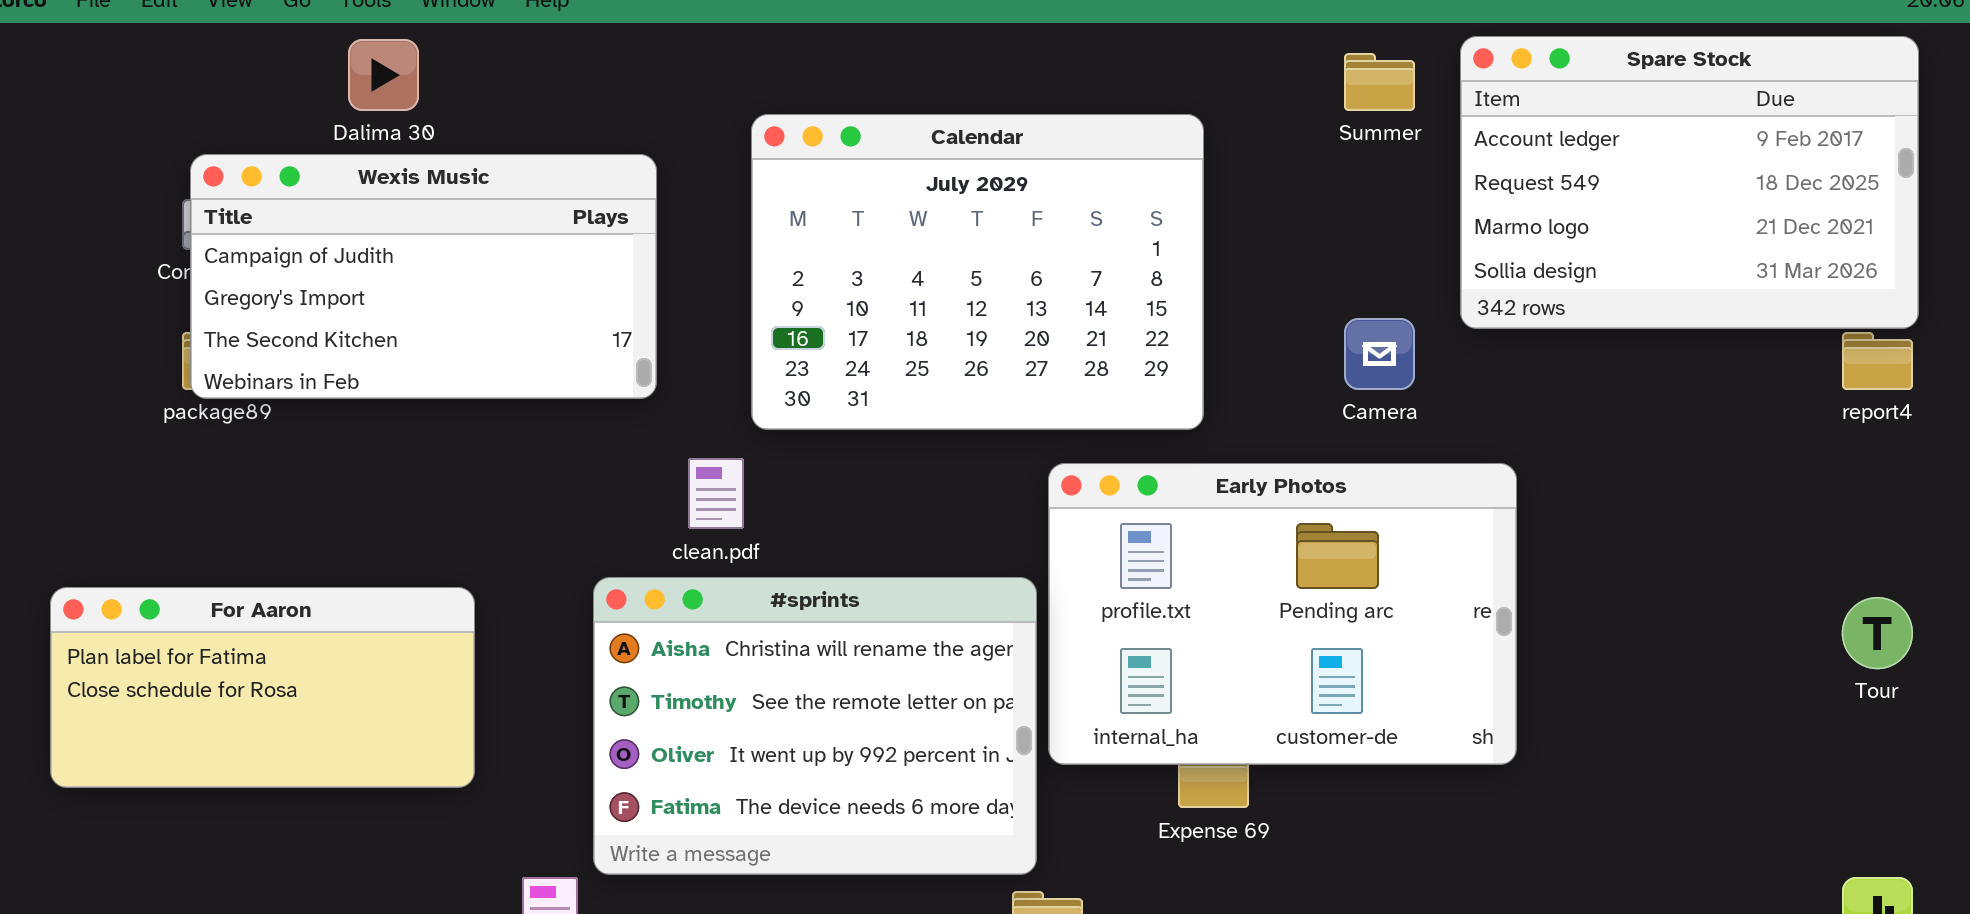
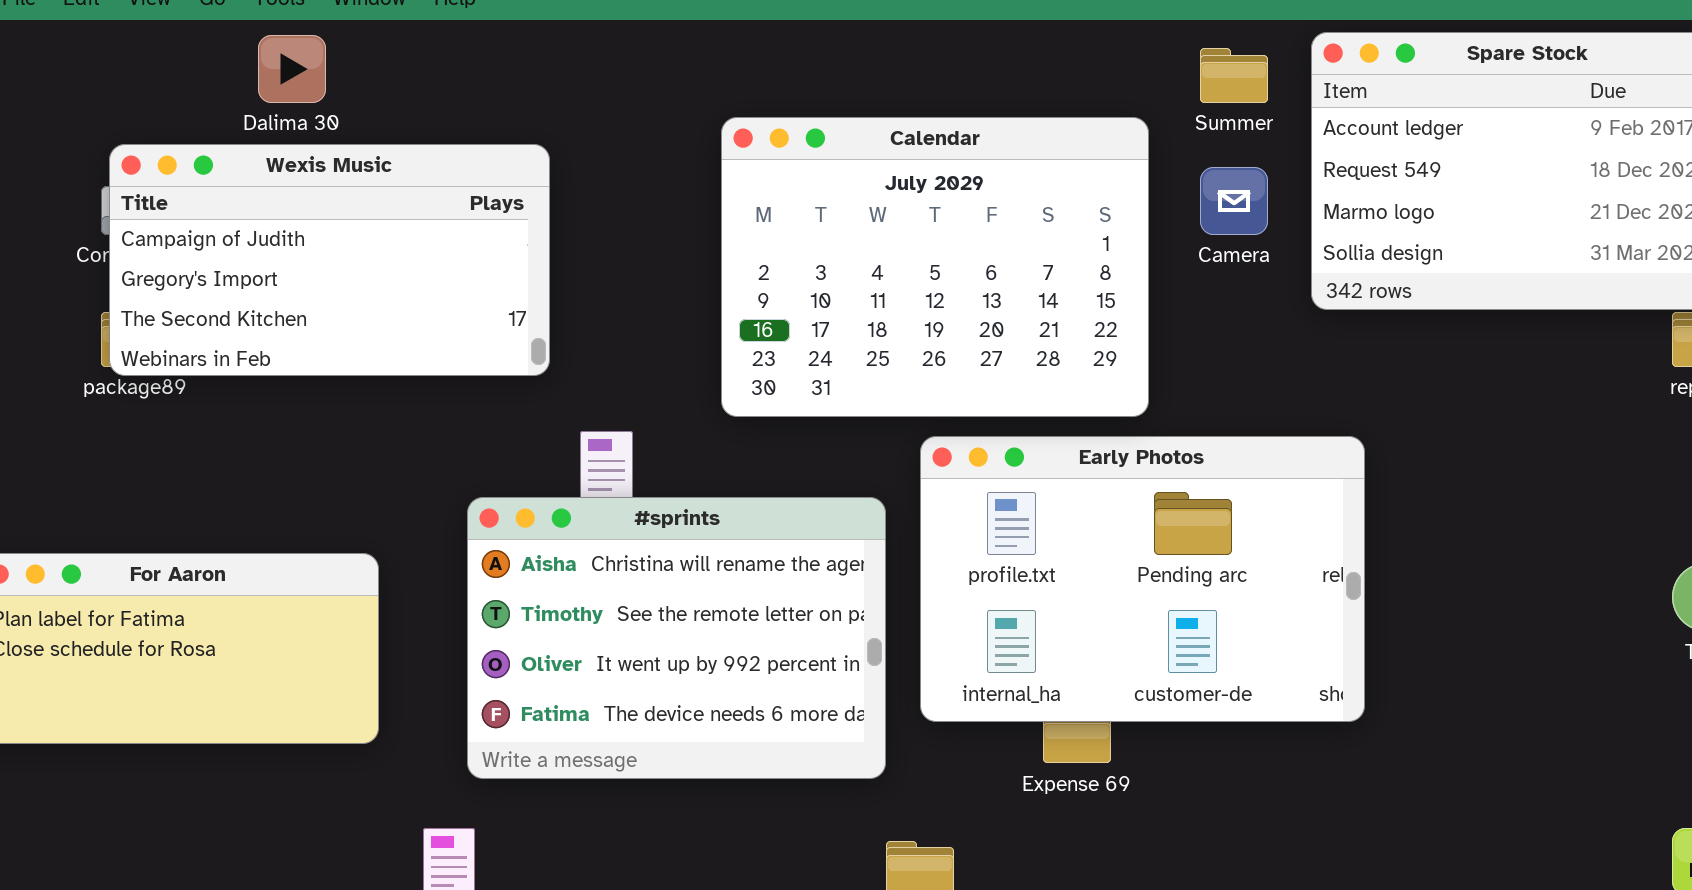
Calendar: [751,114,1204,430] -> [721,117,1149,417], moved
Camera: [1344,318,1415,390] -> [1200,167,1268,235], moved
#sprints: [593,577,1037,875] -> [467,497,886,779], moved

